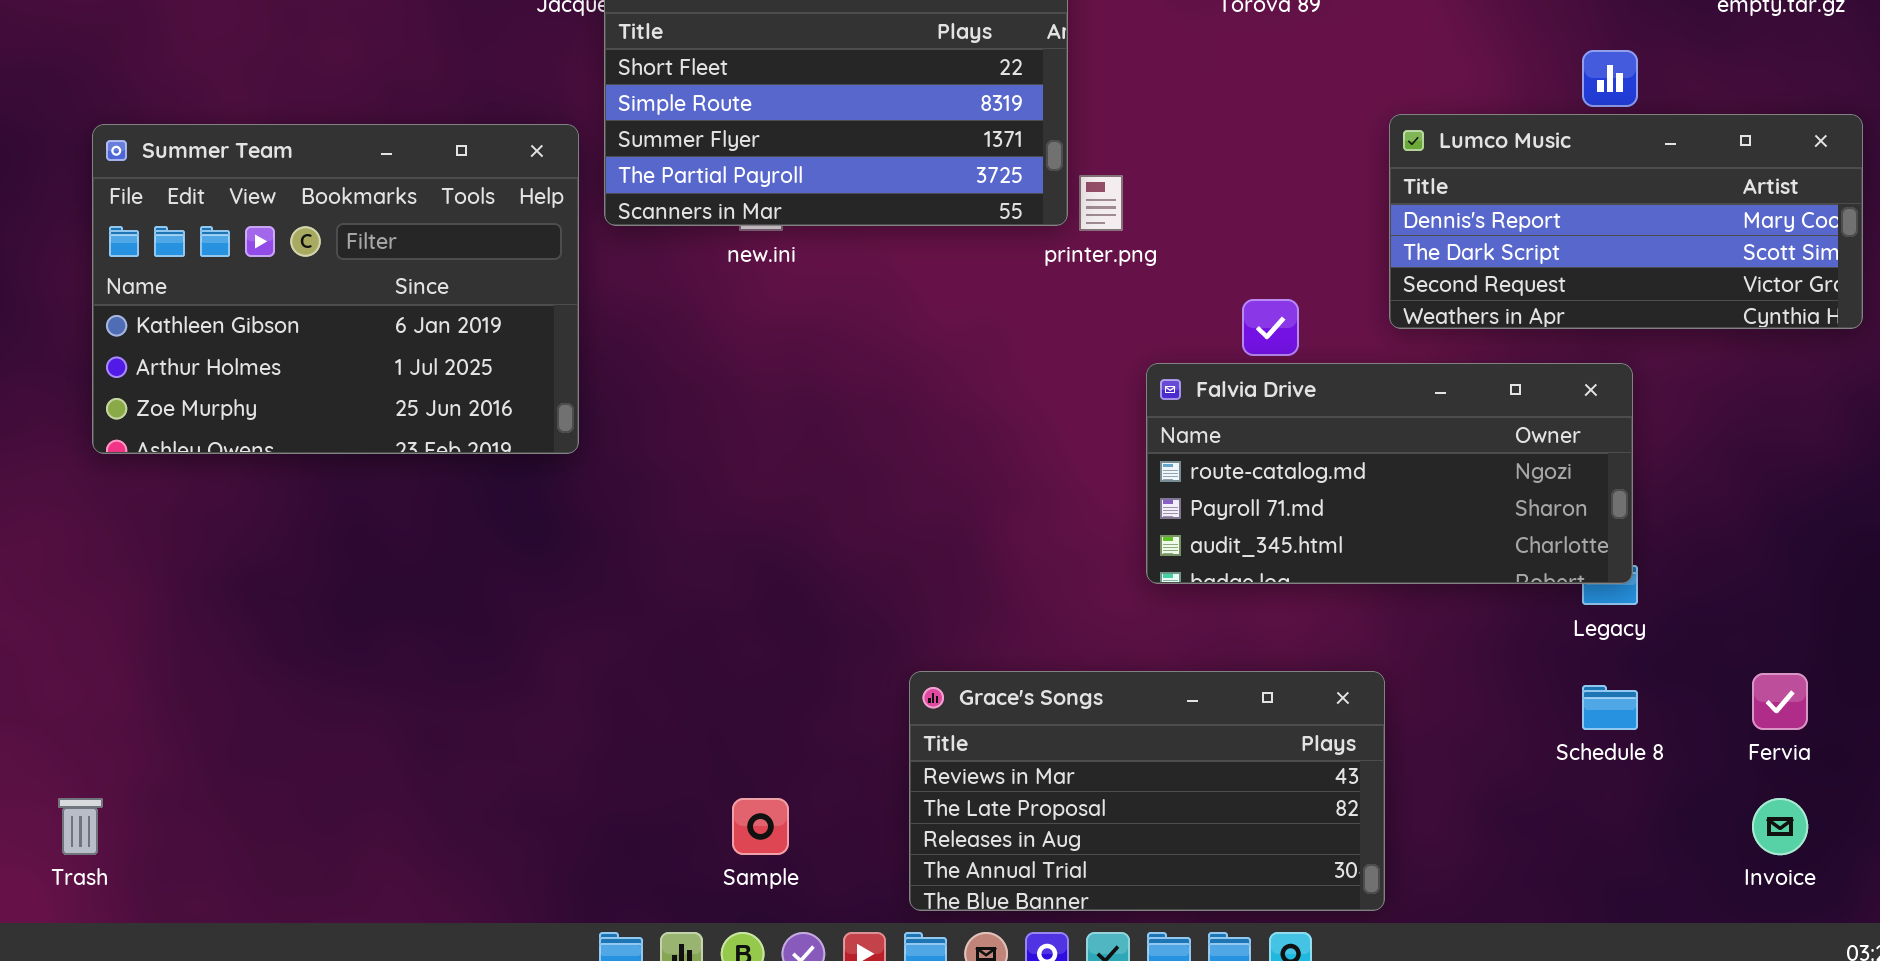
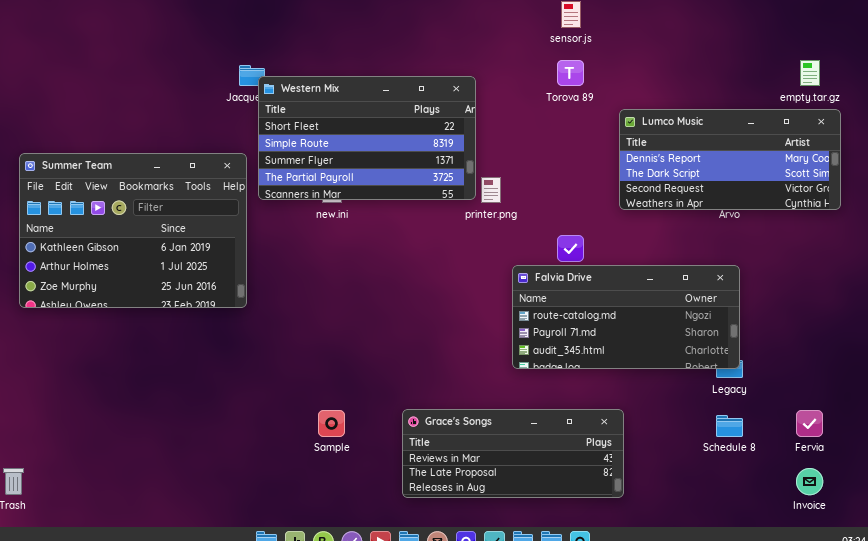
Lumco Music: [1389,114,1863,329] -> [619,109,841,210], moved
Grace's Songs: [909,671,1385,911] -> [402,409,624,498], resized
Sample: [732,798,789,855] -> [318,410,345,437], moved

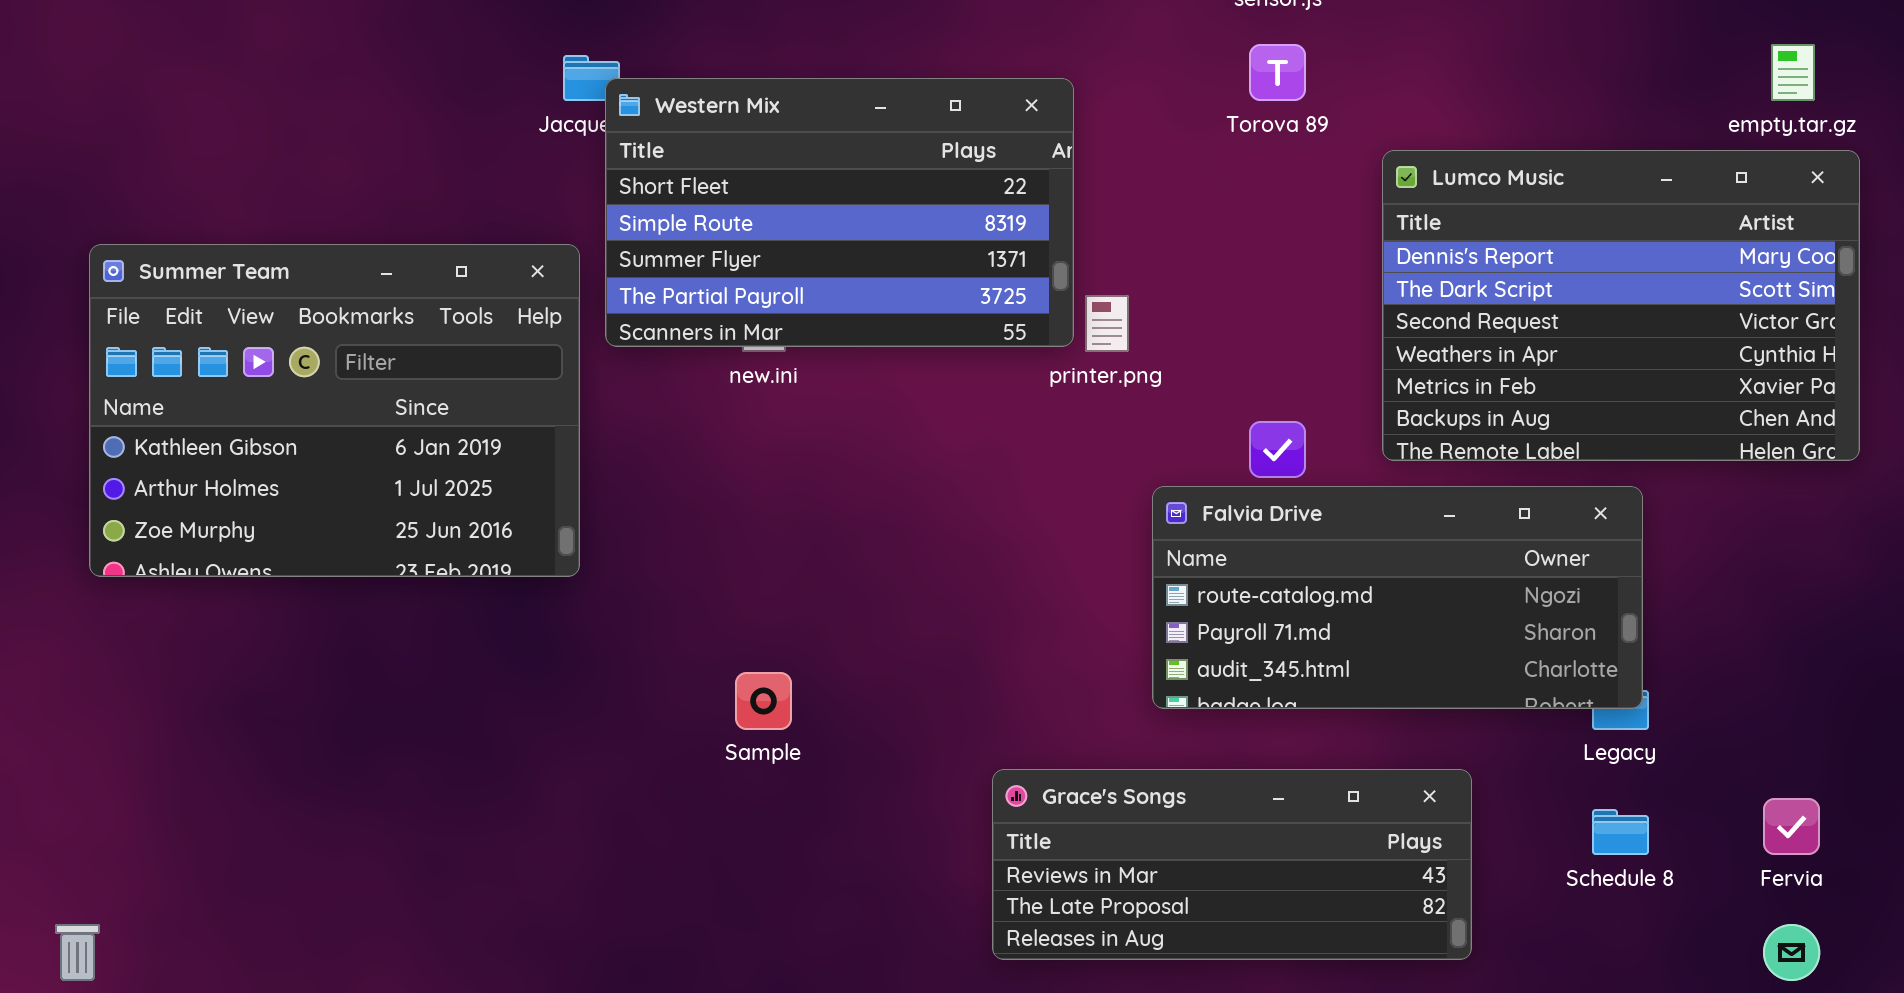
Lumco Music: [619,109,841,210] -> [1382,150,1860,461], resized
Grace's Songs: [402,409,624,498] -> [992,769,1472,960], moved
Sample: [318,410,345,437] -> [735,672,792,730], moved

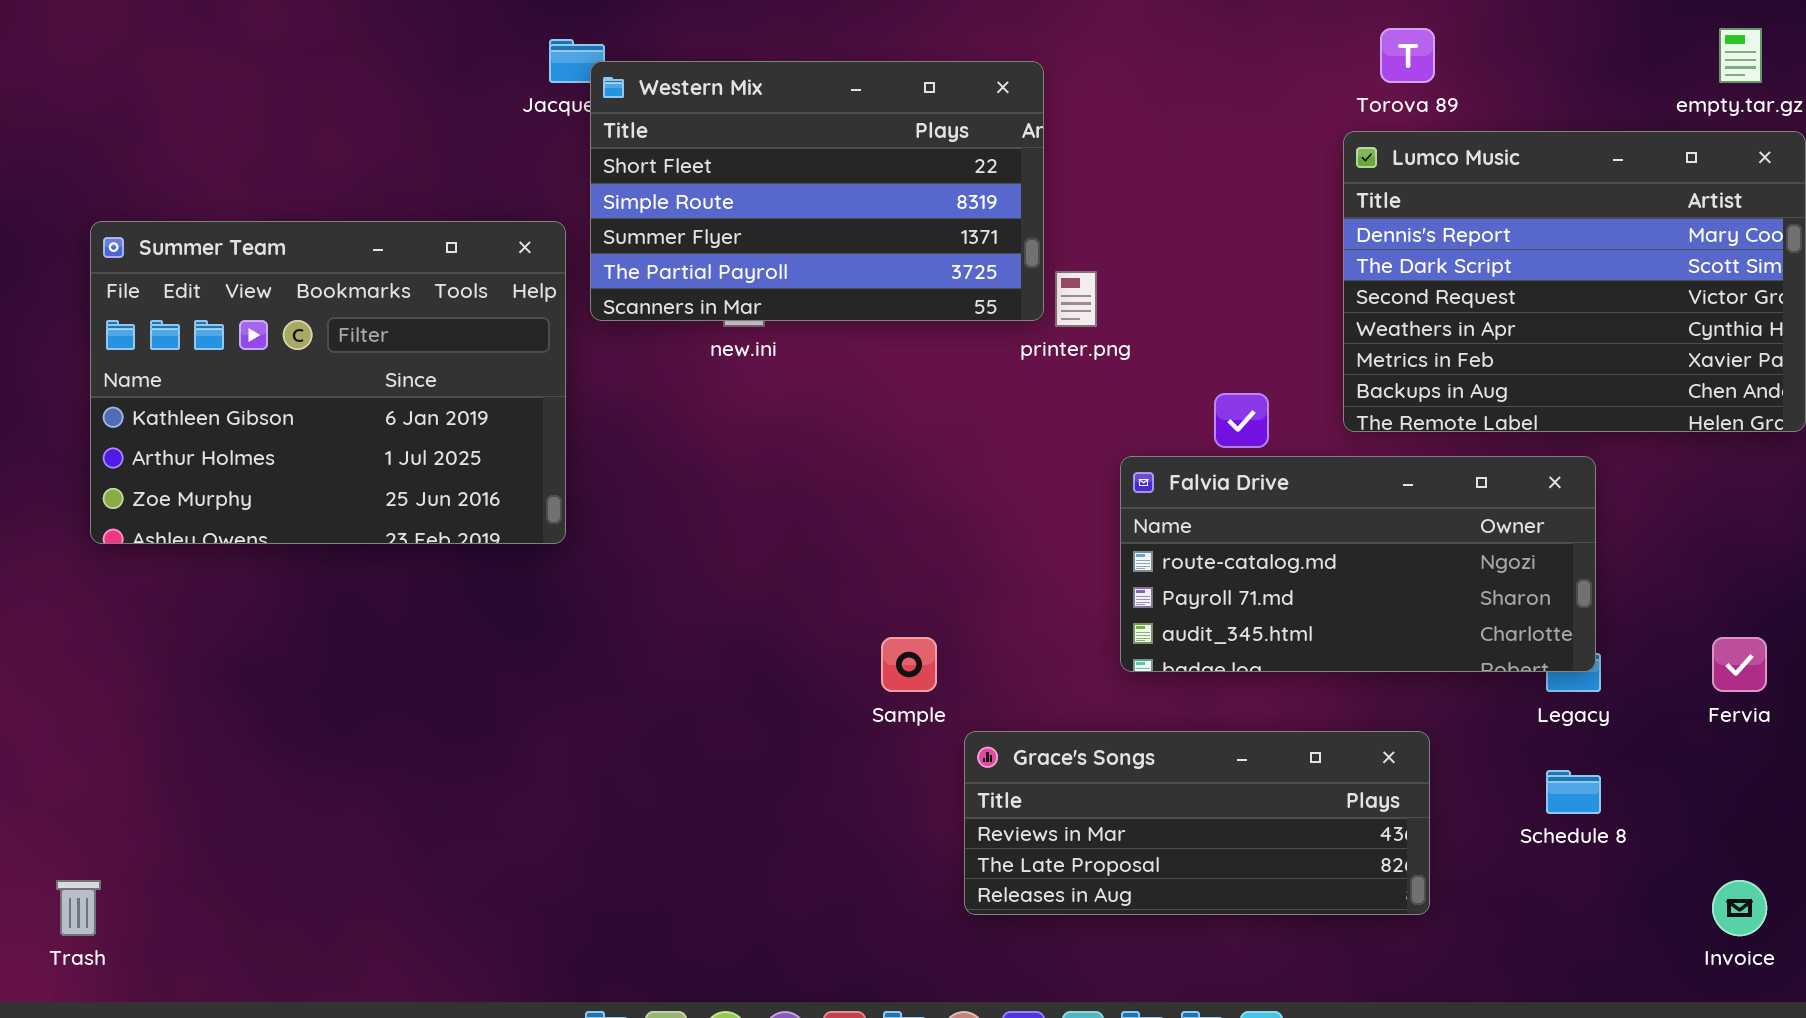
Torova 89: [1249,44,1306,101] -> [1380,28,1435,83], moved
Sample: [735,672,792,730] -> [881,637,937,692], moved
Fervia: [1763,798,1820,855] -> [1712,637,1767,692], moved

